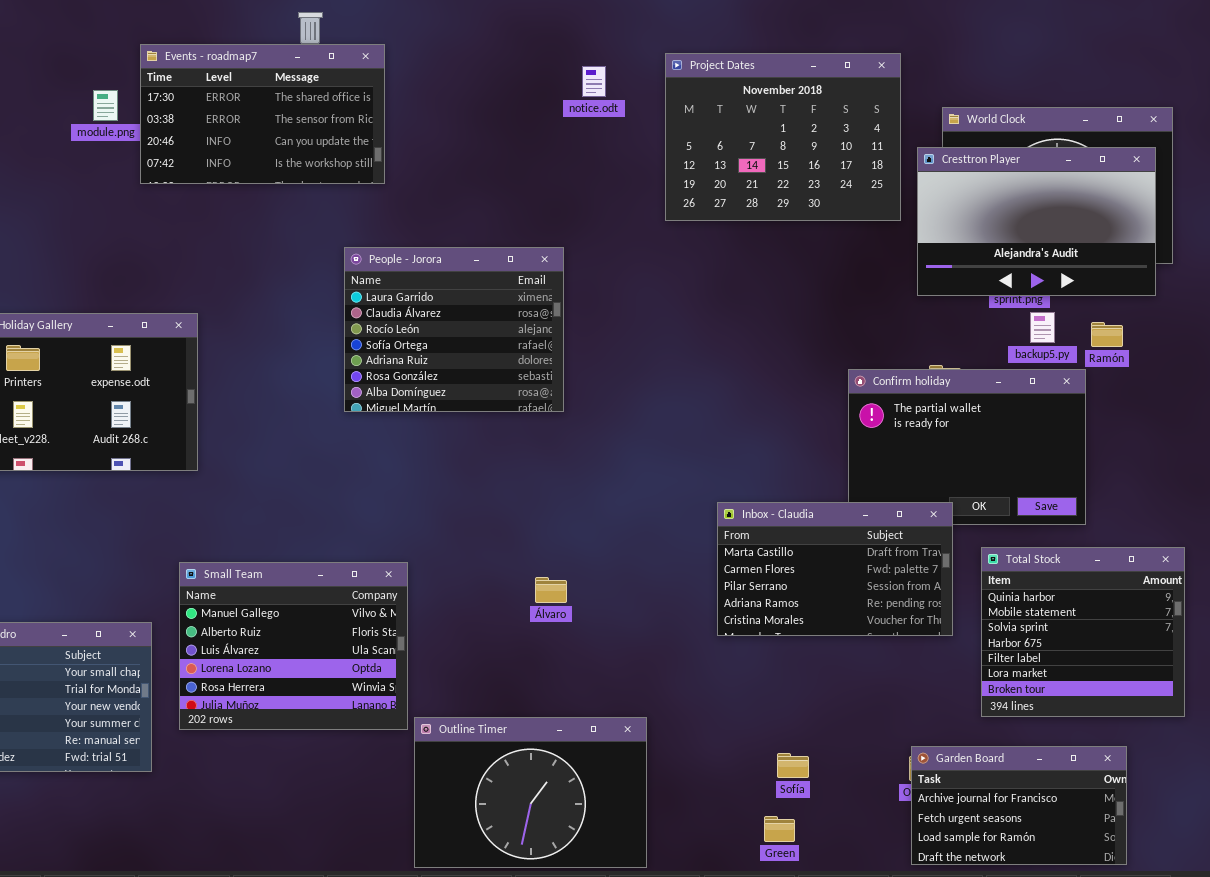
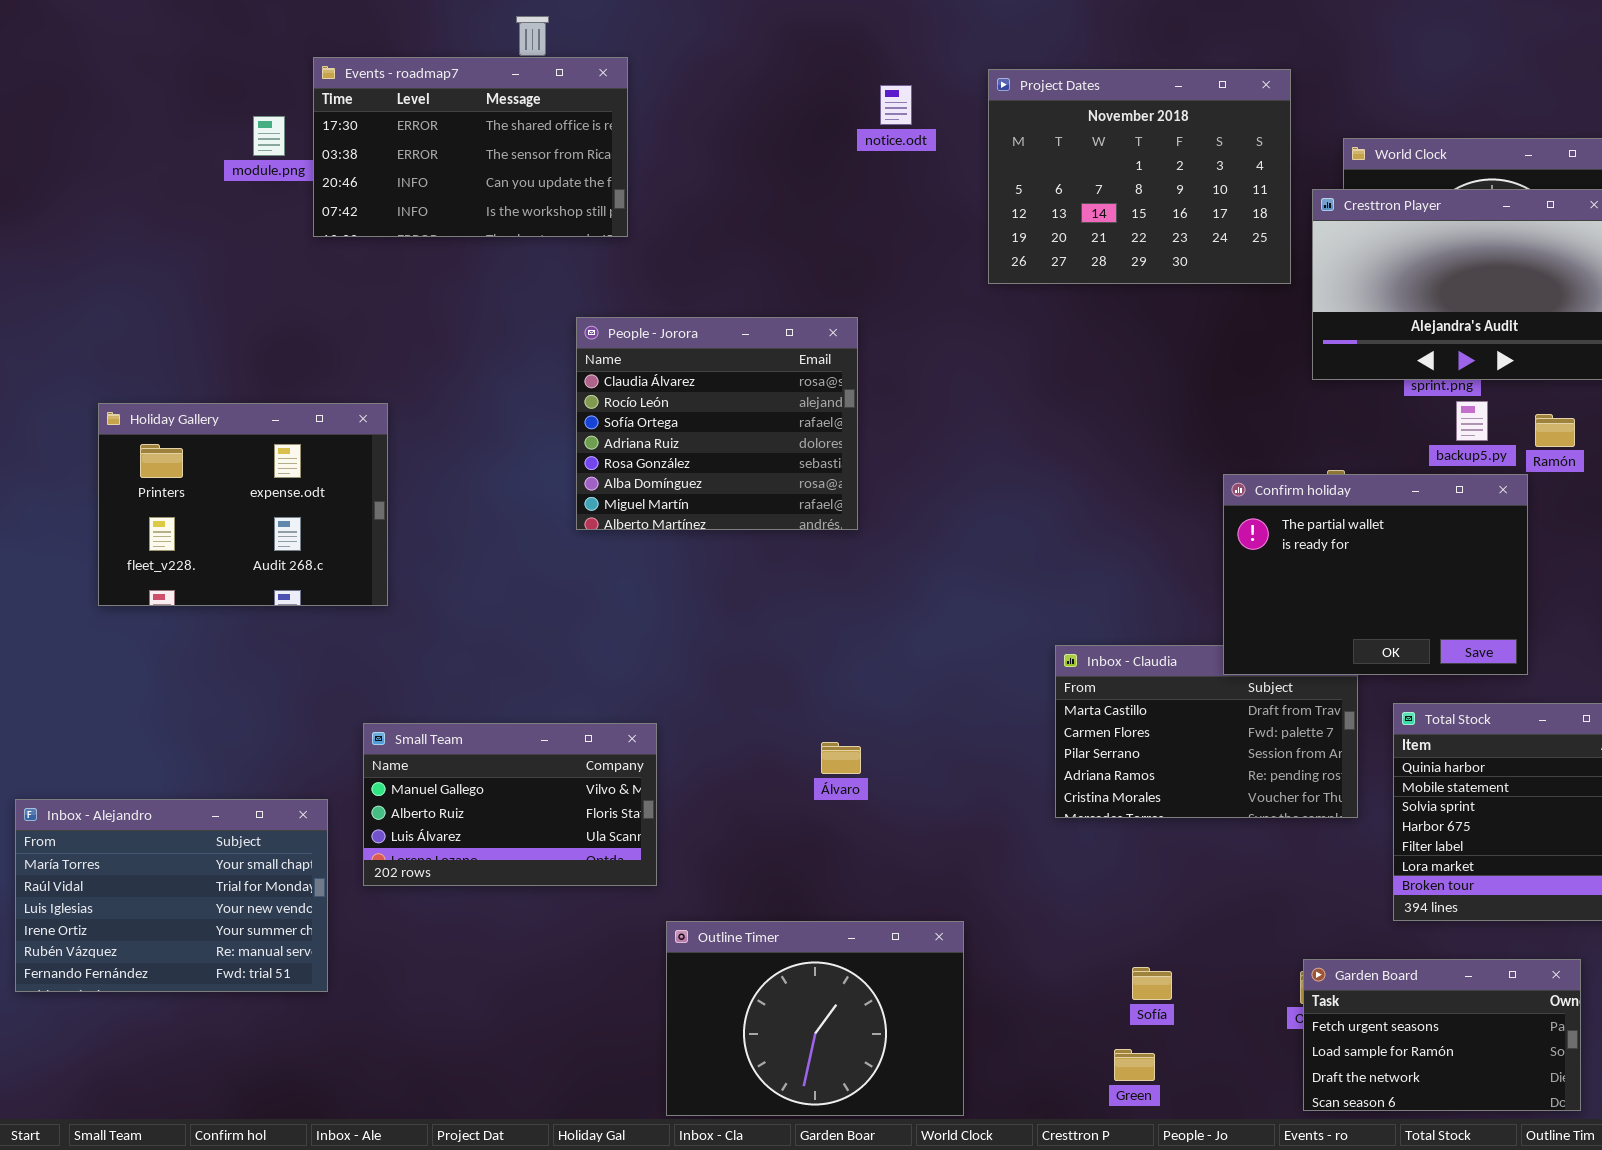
People - Jorora: [344,247,564,412] -> [576,317,858,530], scrolled down 1 row
Confirm holiday: [848,369,1086,525] -> [1223,474,1528,675], raised
Small Team: [179,562,408,730] -> [363,723,657,886], resized
Garden Board: [911,746,1127,865] -> [1303,959,1581,1111], scrolled down 1 row

